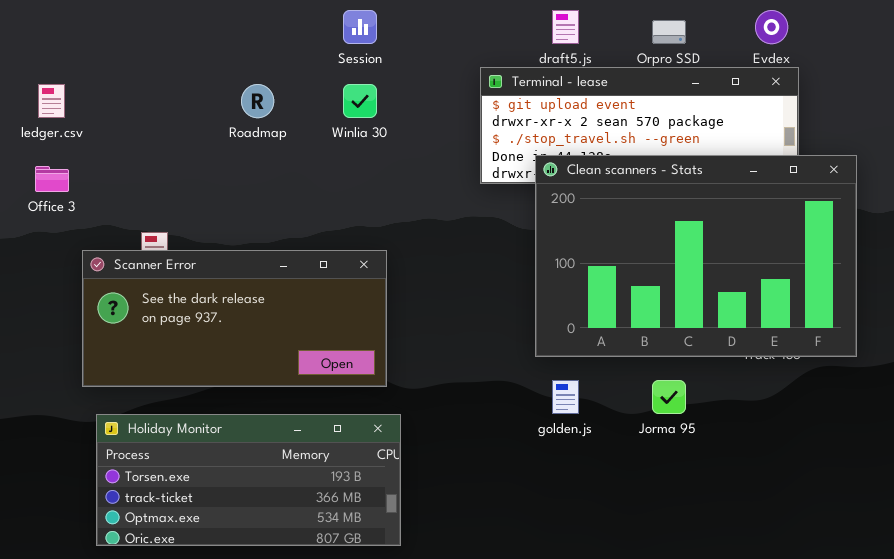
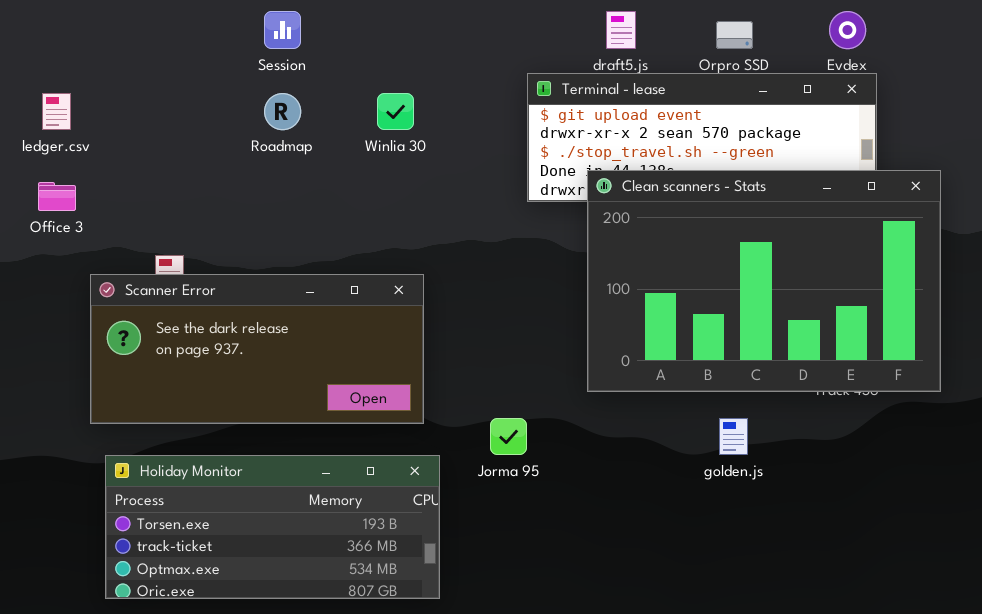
Session: [343,10,377,44] -> [264,11,301,49], moved
golden.js: [552,380,579,414] -> [719,418,748,455], moved
Jorma 95: [652,380,686,414] -> [490,418,527,455], moved

